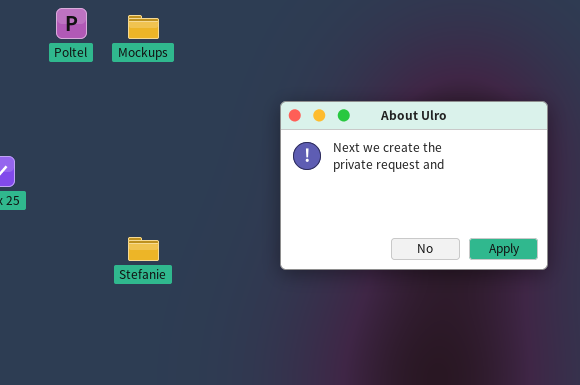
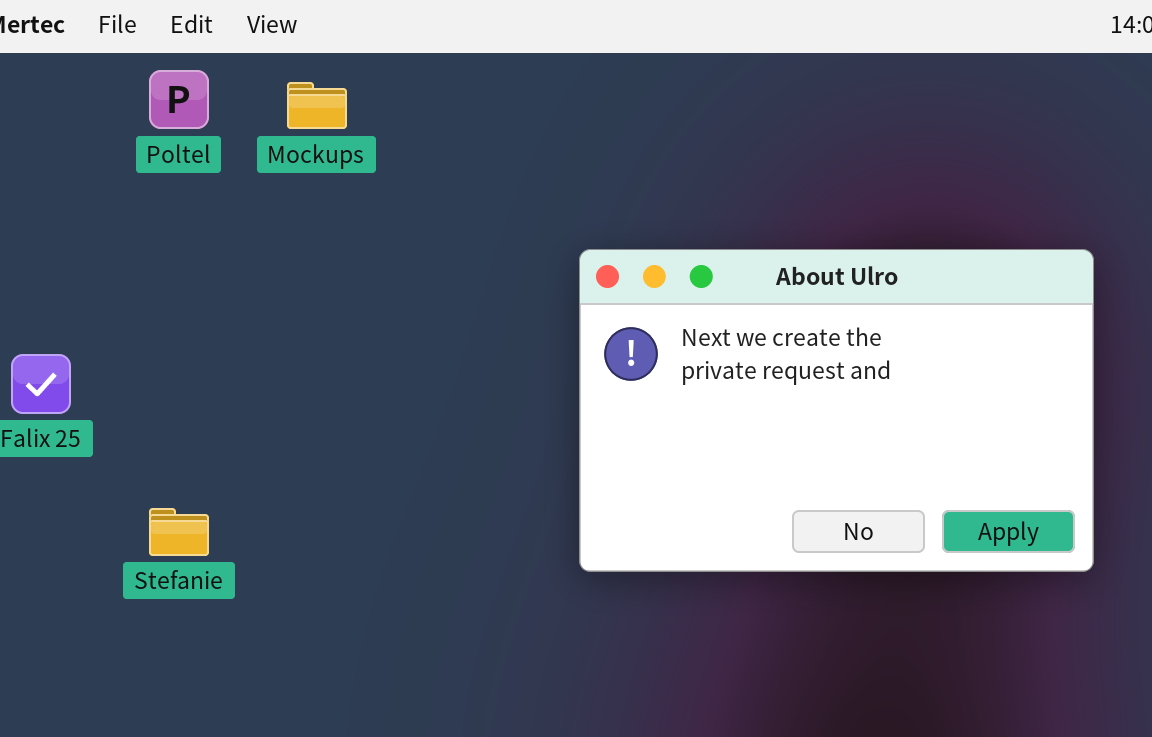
Stefanie: [128,237,159,261] -> [149,508,209,556], moved

